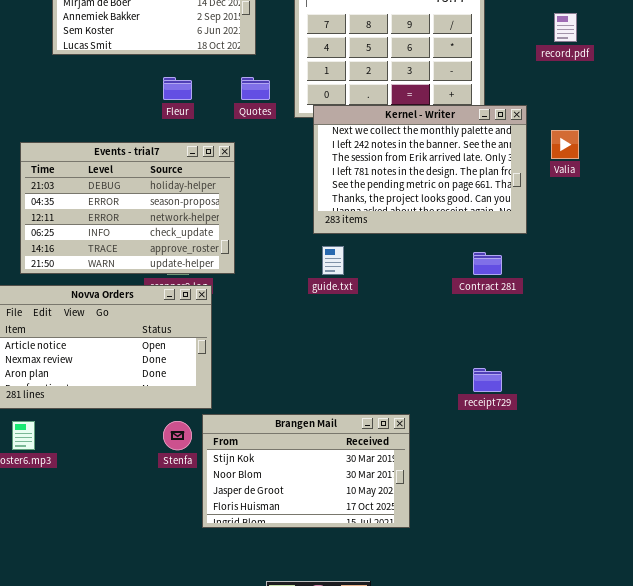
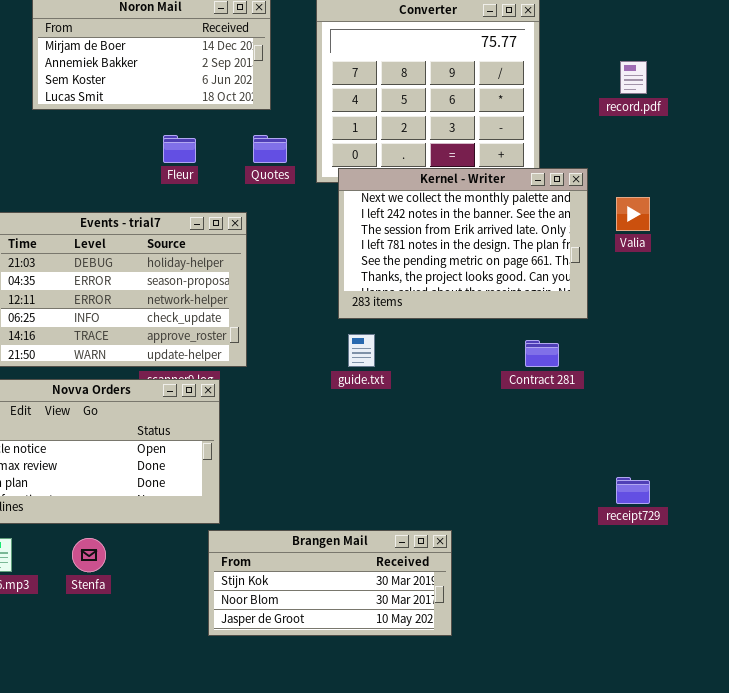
receipt729: [473,368,502,392] -> [616,477,650,504], moved
Brangen Mail: [202,414,410,528] -> [208,530,452,636], resized
Stenfa: [163,421,192,450] -> [72,538,106,572], moved

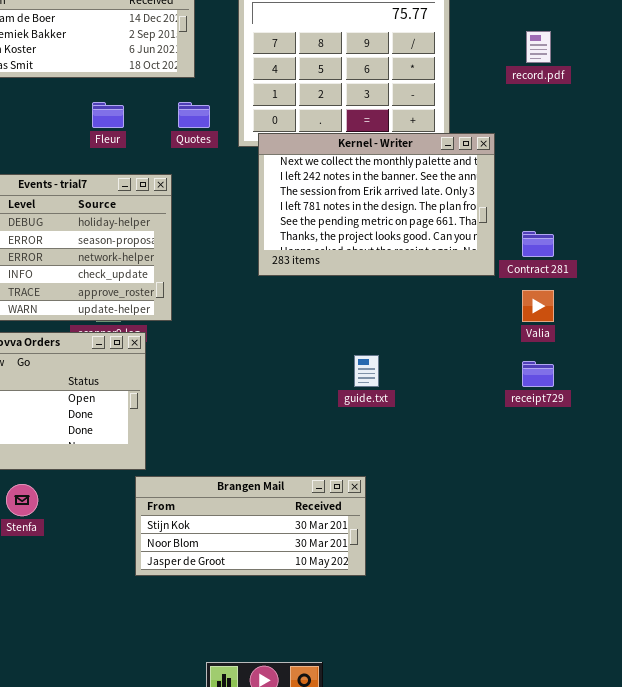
Valia: [616,197,650,231] -> [522,290,554,322], moved
guide.txt: [348,334,375,367] -> [354,355,379,387], moved
Contract 281: [525,340,559,367] -> [522,231,554,257], moved
receipt729: [616,477,650,504] -> [522,361,554,387], moved

